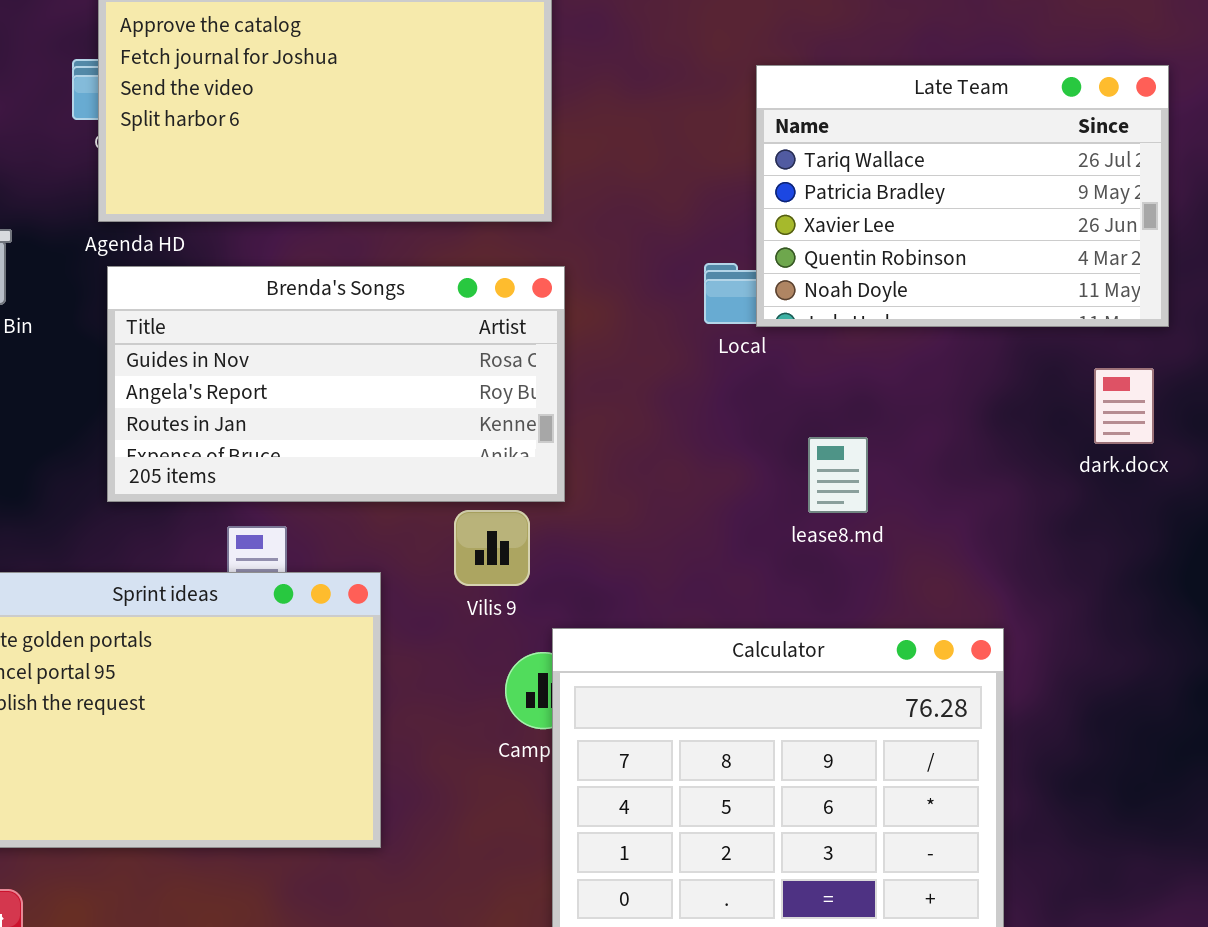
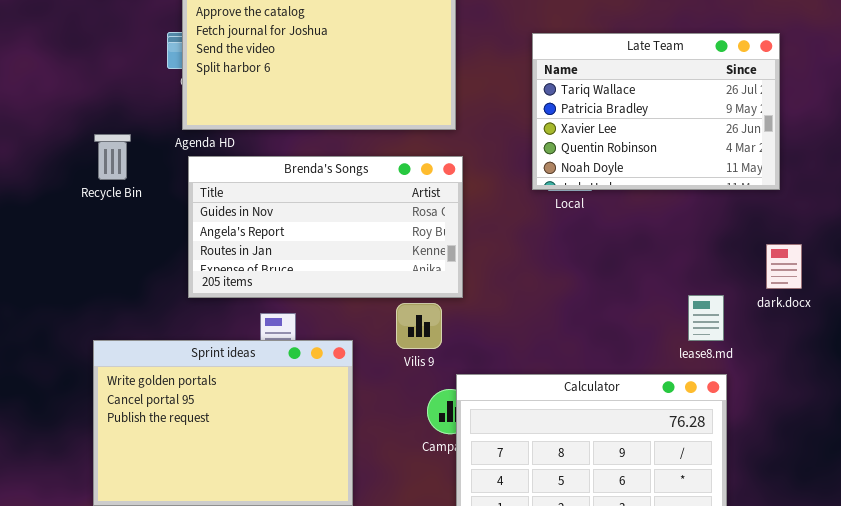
Late Team: [756,65,1169,327] -> [532,33,780,190], moved
dark.docx: [1094,368,1154,444] -> [766,244,802,289], moved
lease8.md: [808,437,868,513] -> [688,295,724,341], moved

